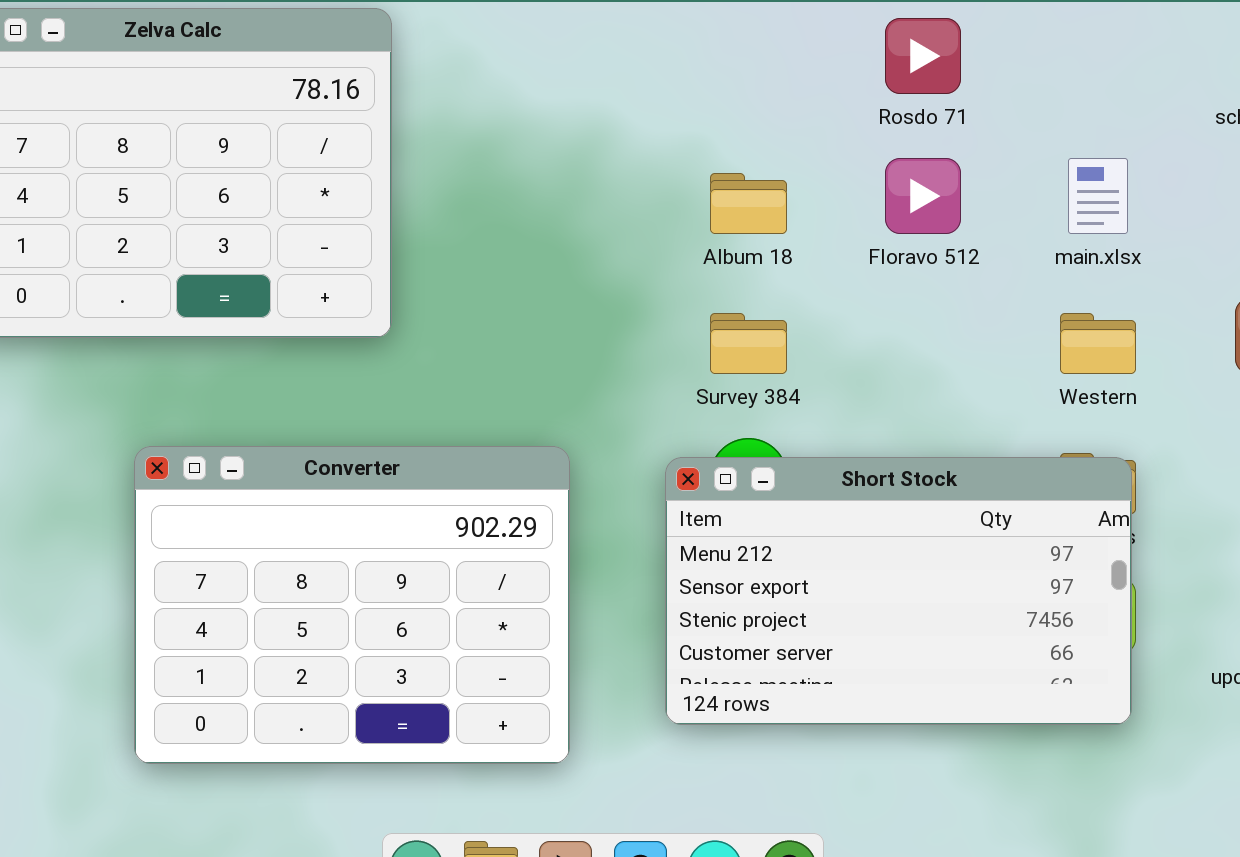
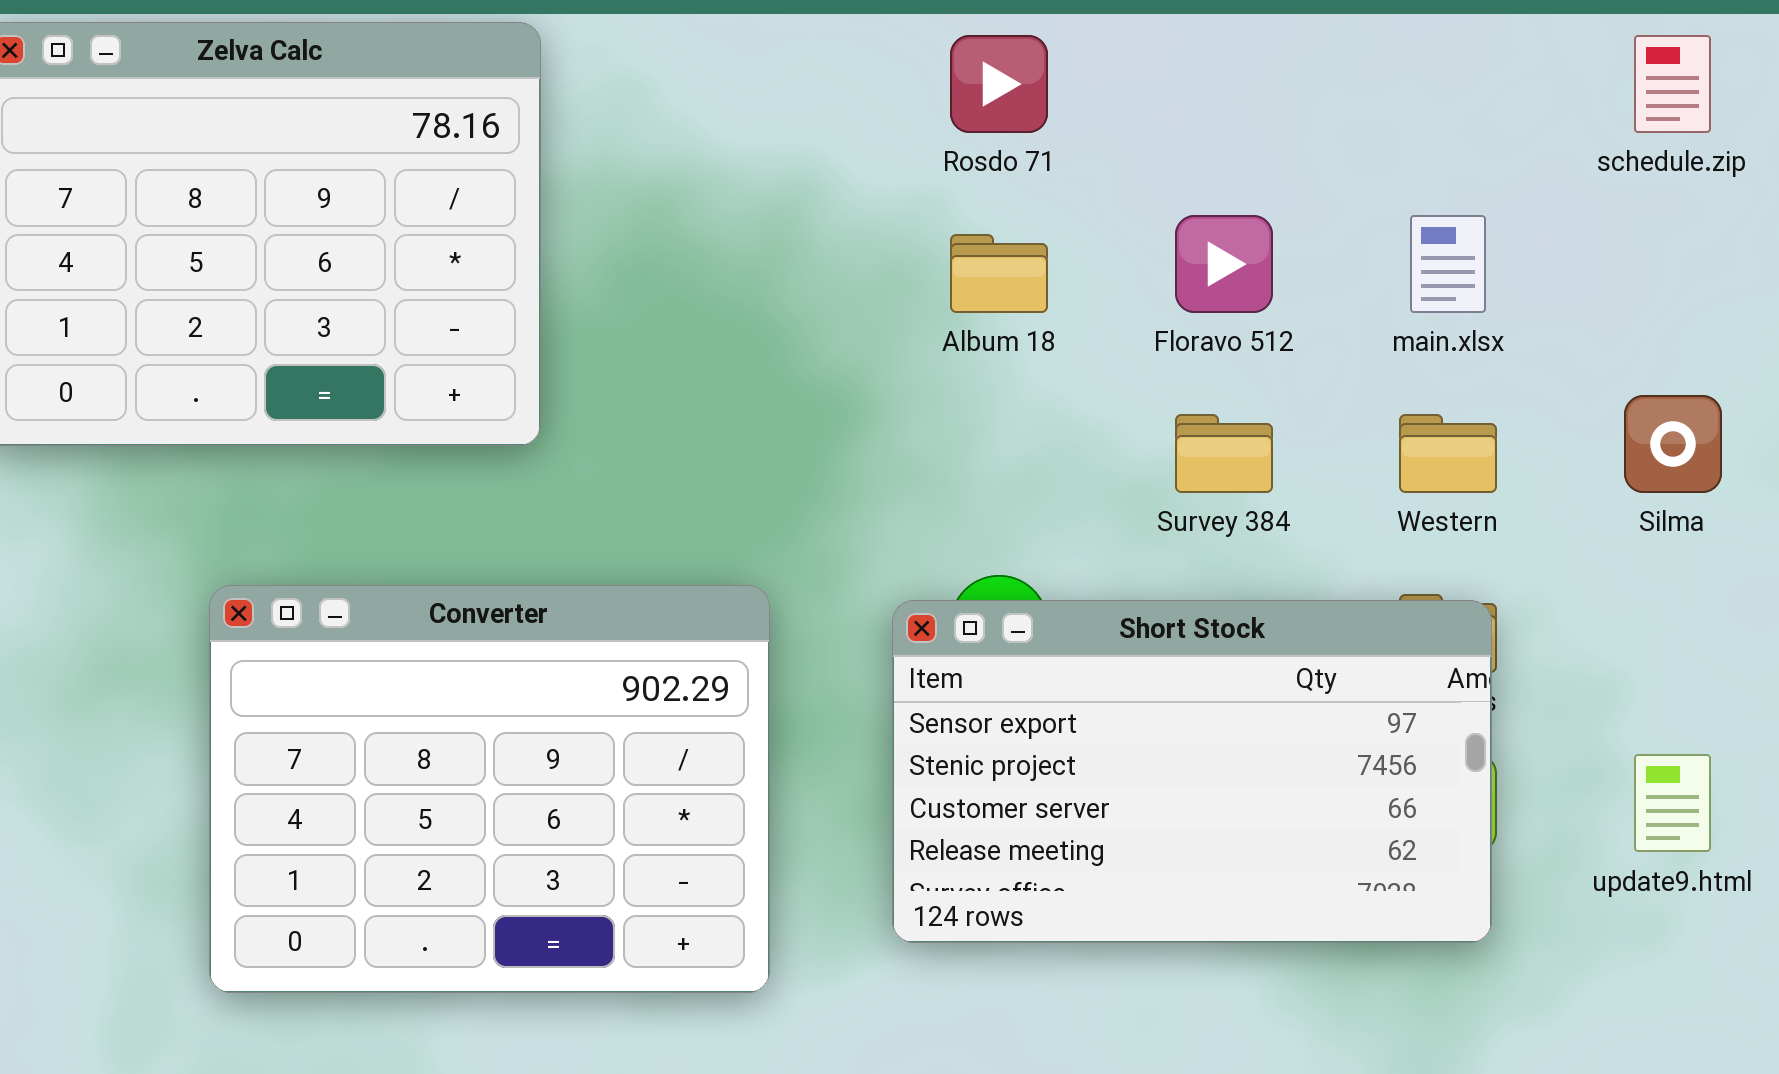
Rosdo 71: [885,18,961,94] -> [950,35,1048,133], moved
Survey 384: [710,313,787,374] -> [1175,414,1273,493], moved
Short Stock: [665,457,1132,725] -> [892,600,1492,943], scrolled down 1 row

